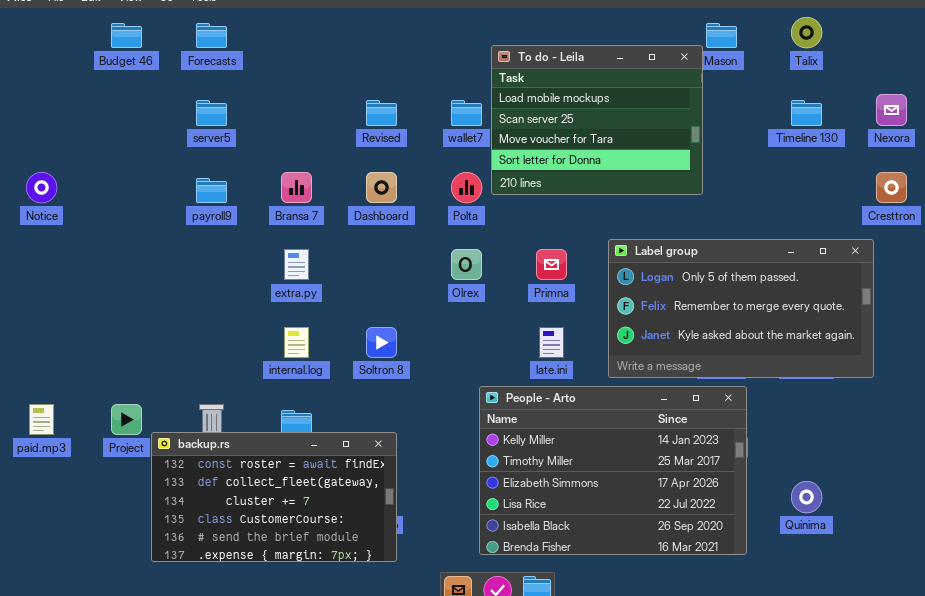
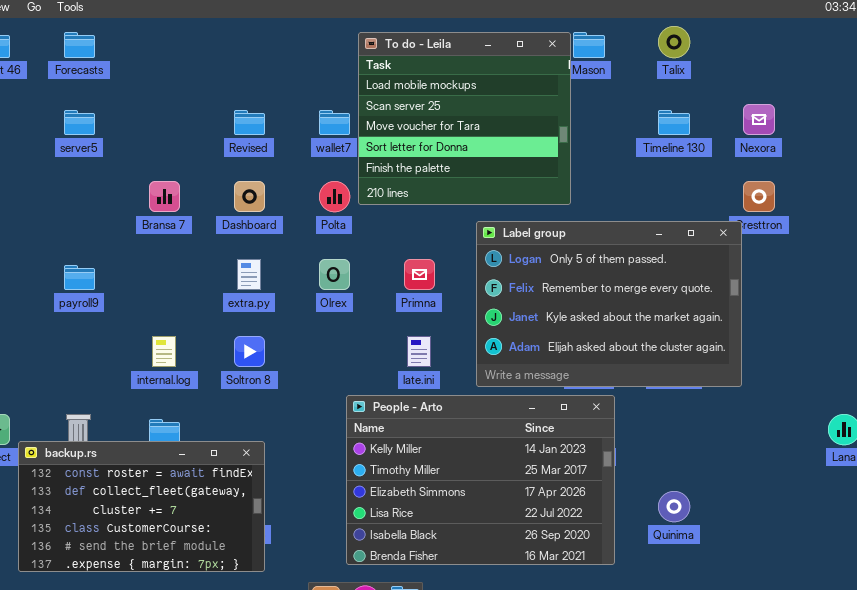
To do - Leila: [491,45,703,195] -> [358,32,571,205], resized
payroll9: [196,178,227,203] -> [64,265,95,290], moved
Label group: [608,239,874,378] -> [476,221,742,387], resized
extra.py: [284,249,309,280] -> [237,259,261,290], moved

